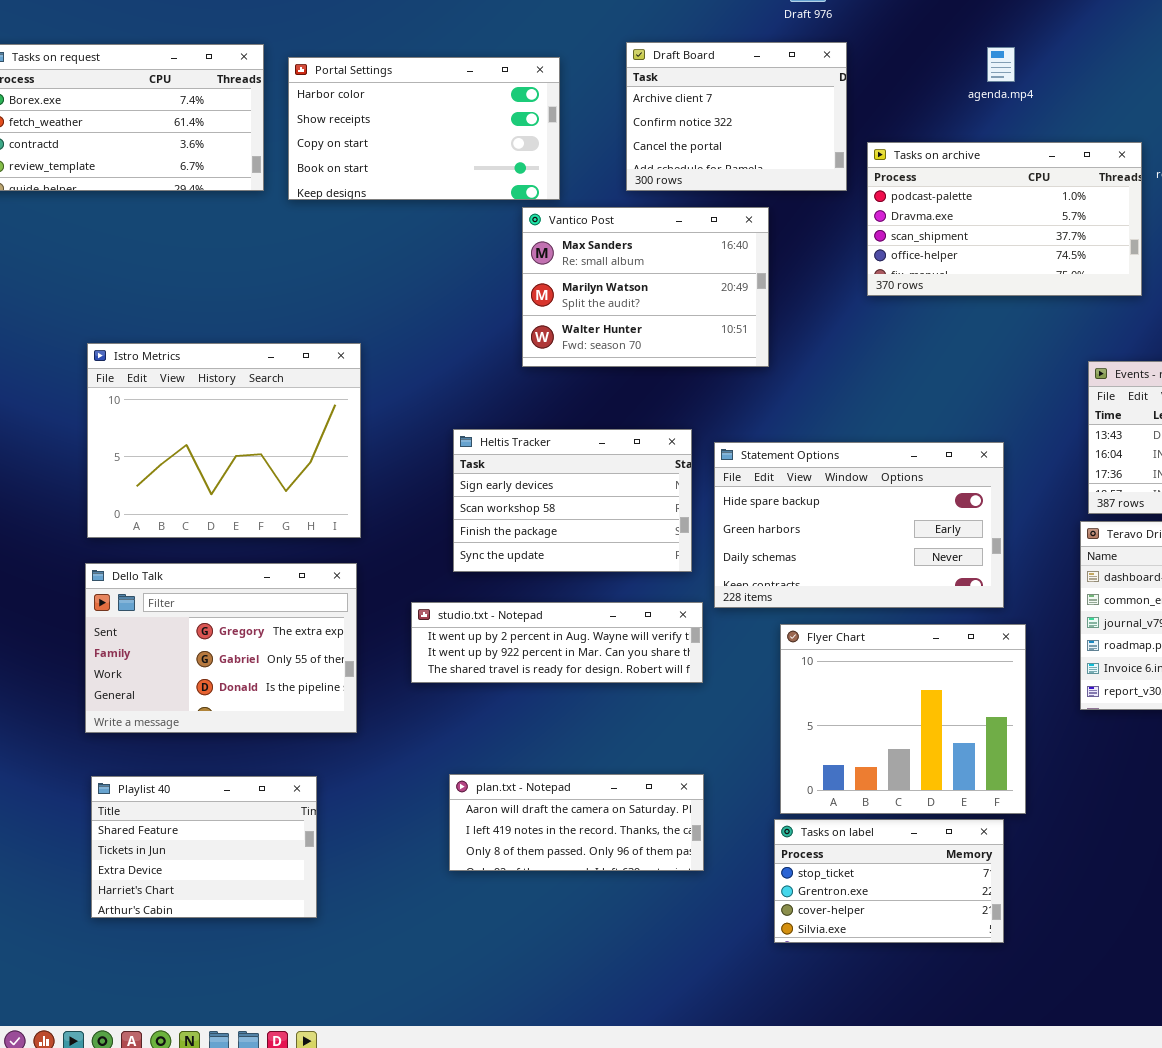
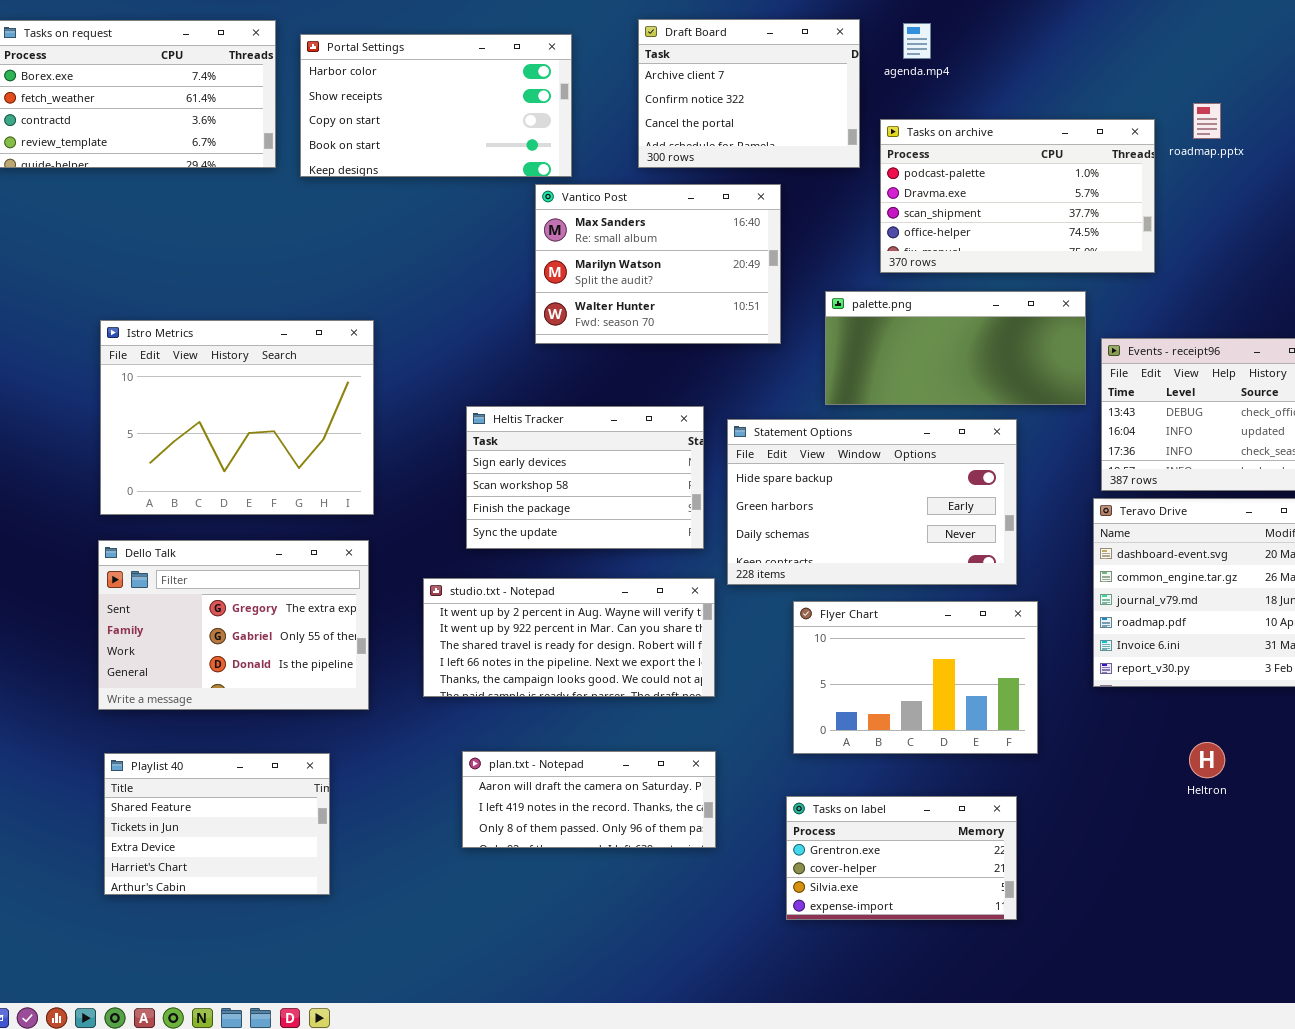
agenda.mp4: [987,47,1015,82] -> [903,23,931,59], moved
palette.png: none -> [825,291,1086,405], opened
studio.txt - Notepad: [411,602,703,683] -> [423,578,715,697], resized
Flyer Chart: [780,624,1026,814] -> [793,601,1038,754], resized
Tasks on label: [774,819,1004,943] -> [786,796,1017,920], scrolled down 1 row

